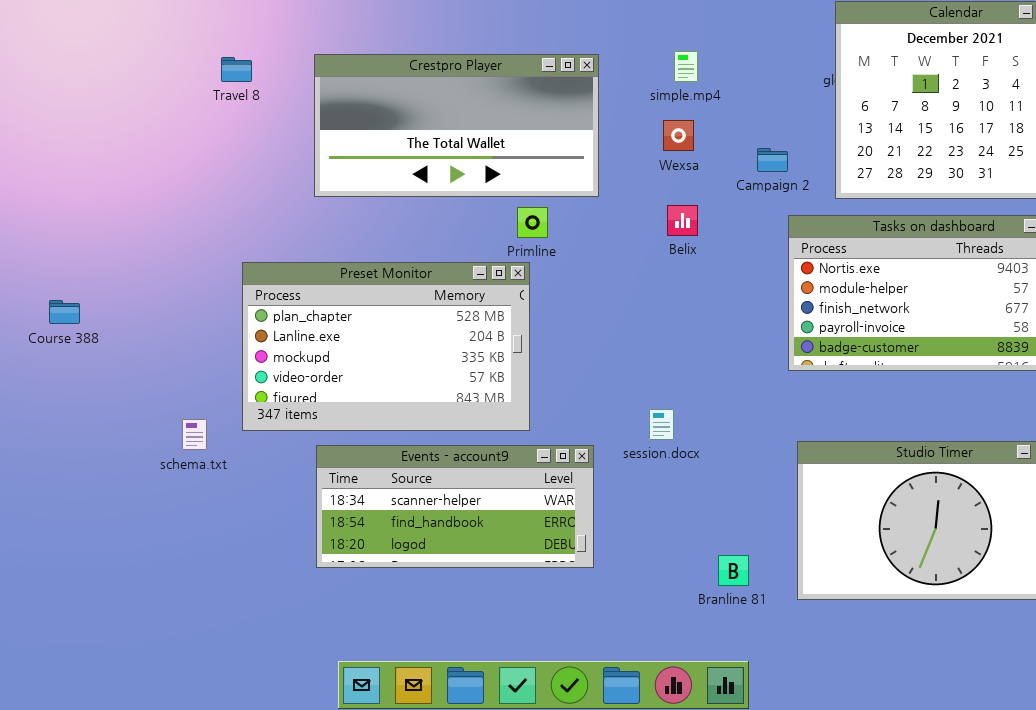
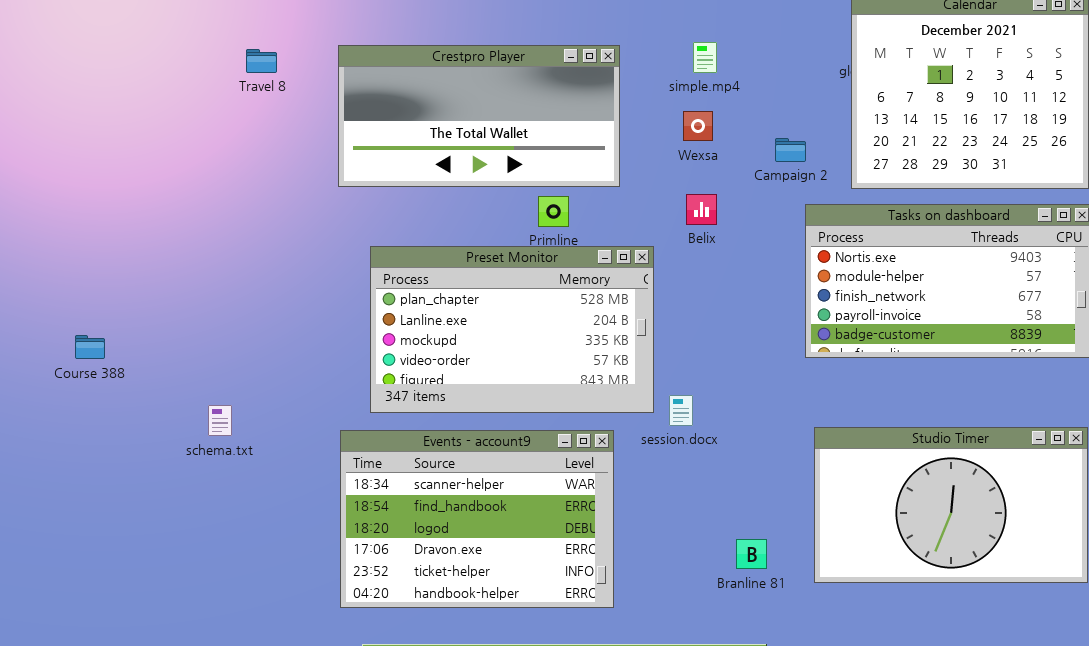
Preset Monitor: [242,262,530,431] -> [370,246,654,413], moved
Course 388: [49,300,80,324] -> [75,335,105,359], moved
Events - account9: [316,445,594,568] -> [340,430,614,608], resized

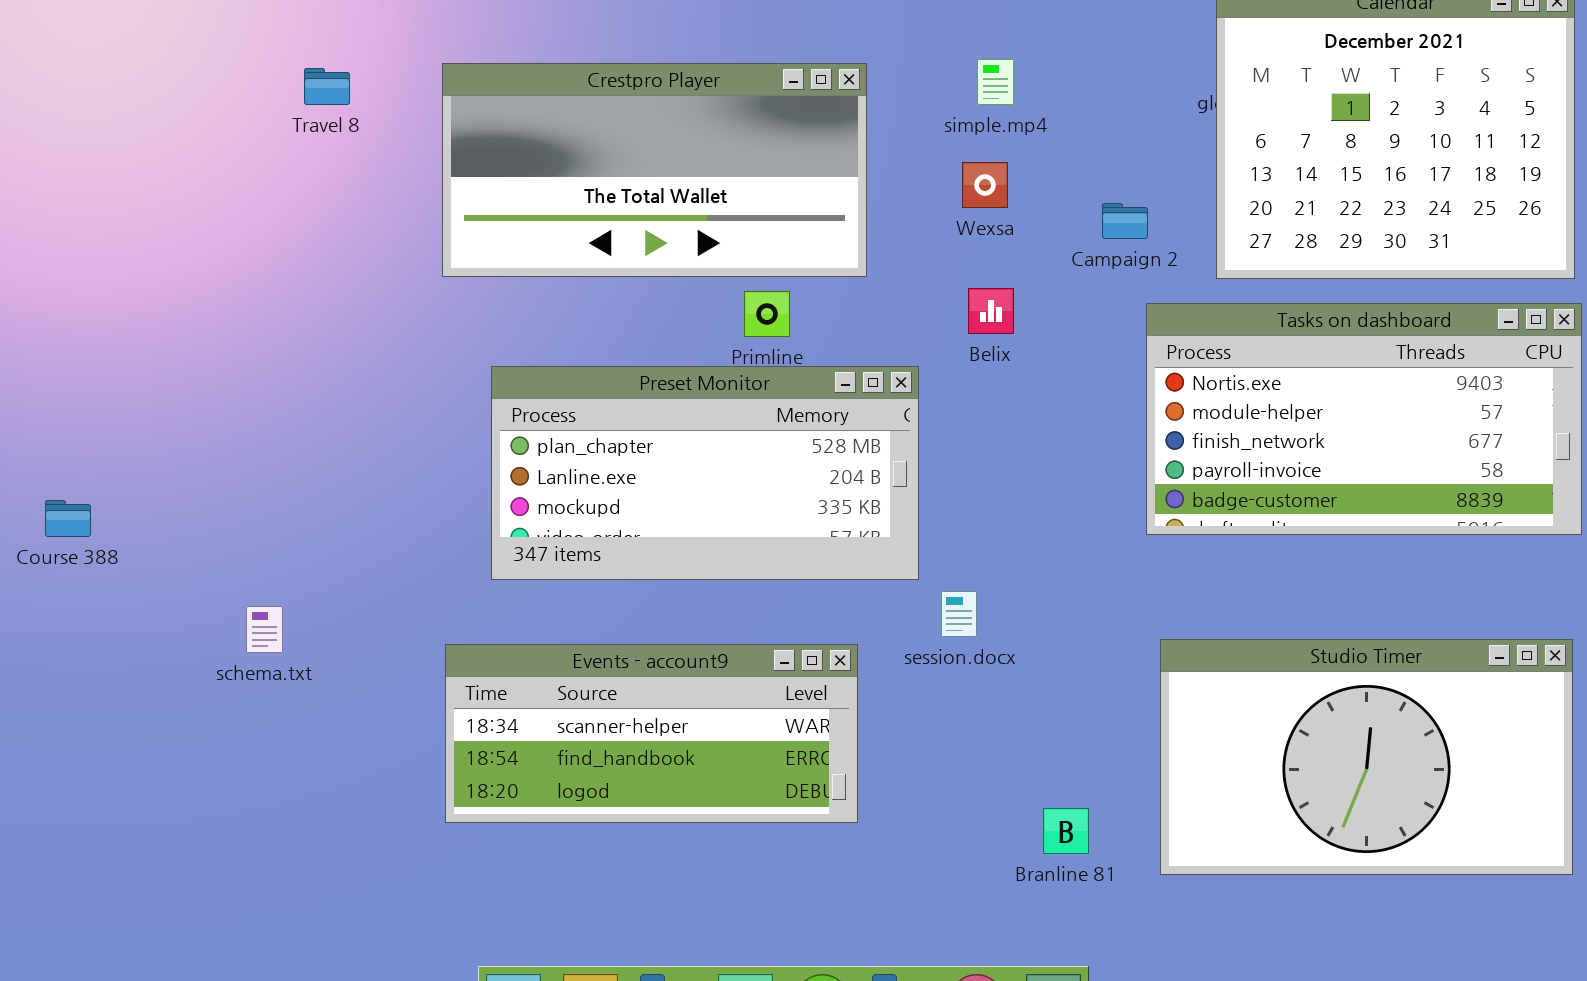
Preset Monitor: [370,246,654,413] -> [491,366,919,580], resized
Events - account9: [340,430,614,608] -> [445,644,858,823], resized

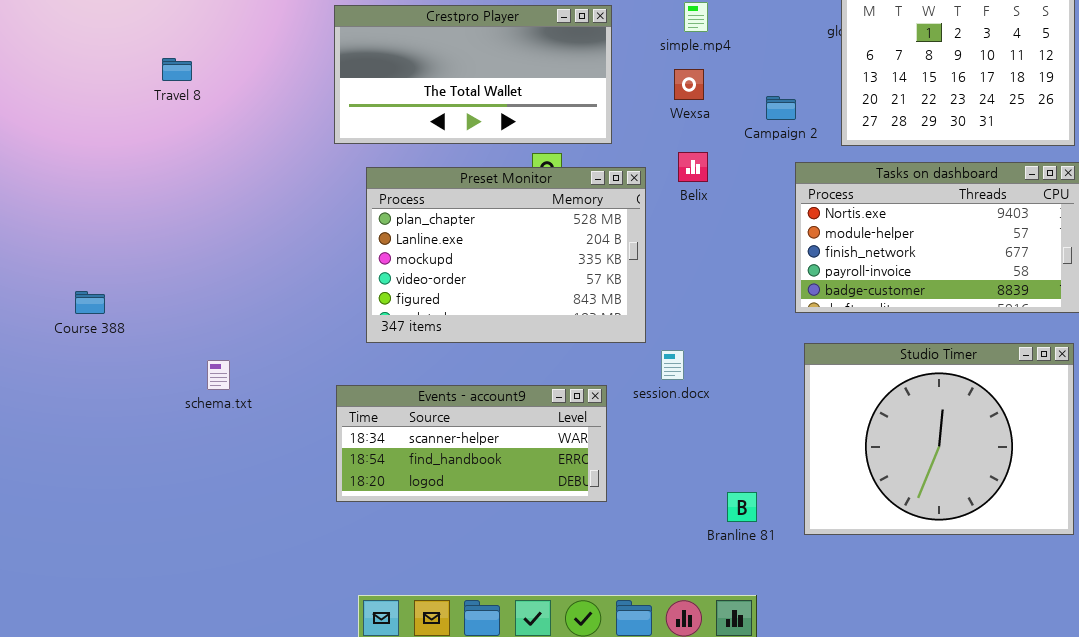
Travel 8: [304,68,350,105] -> [162,58,192,81], moved
Preset Monitor: [491,366,919,580] -> [366,167,646,343], resized
Studio Timer: [1160,639,1573,875] -> [804,343,1074,535], resized

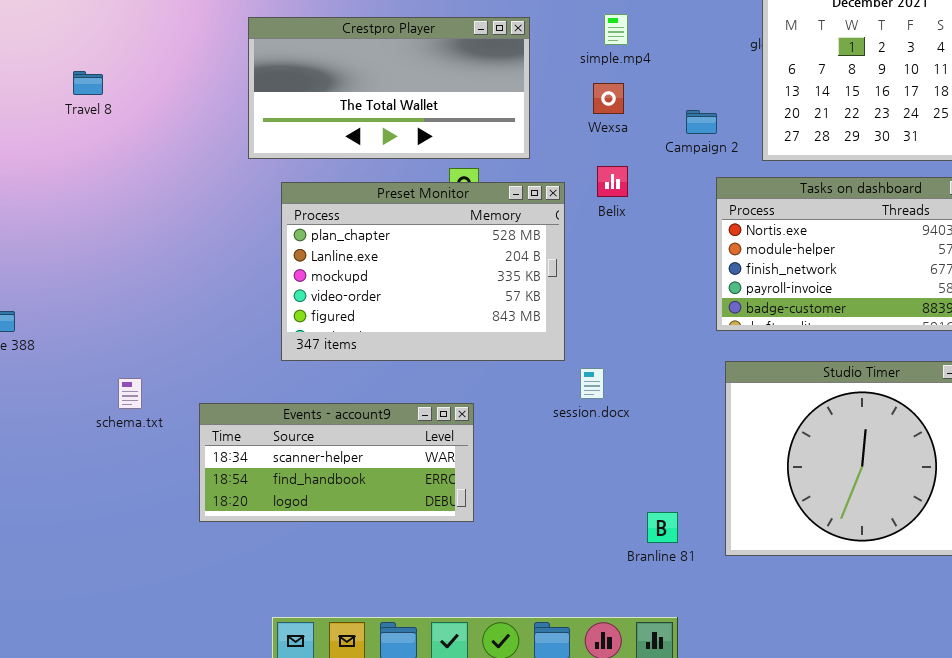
Events - account9: [336,385,607,502] -> [199,403,474,522], moved

